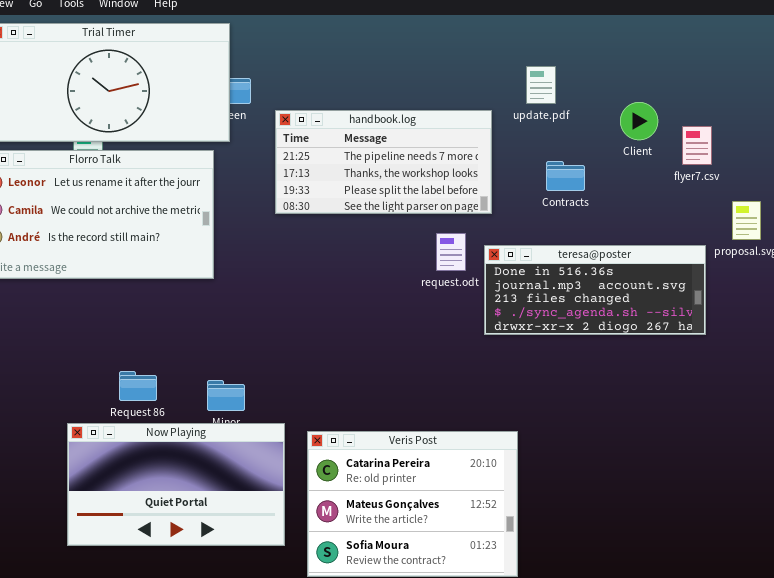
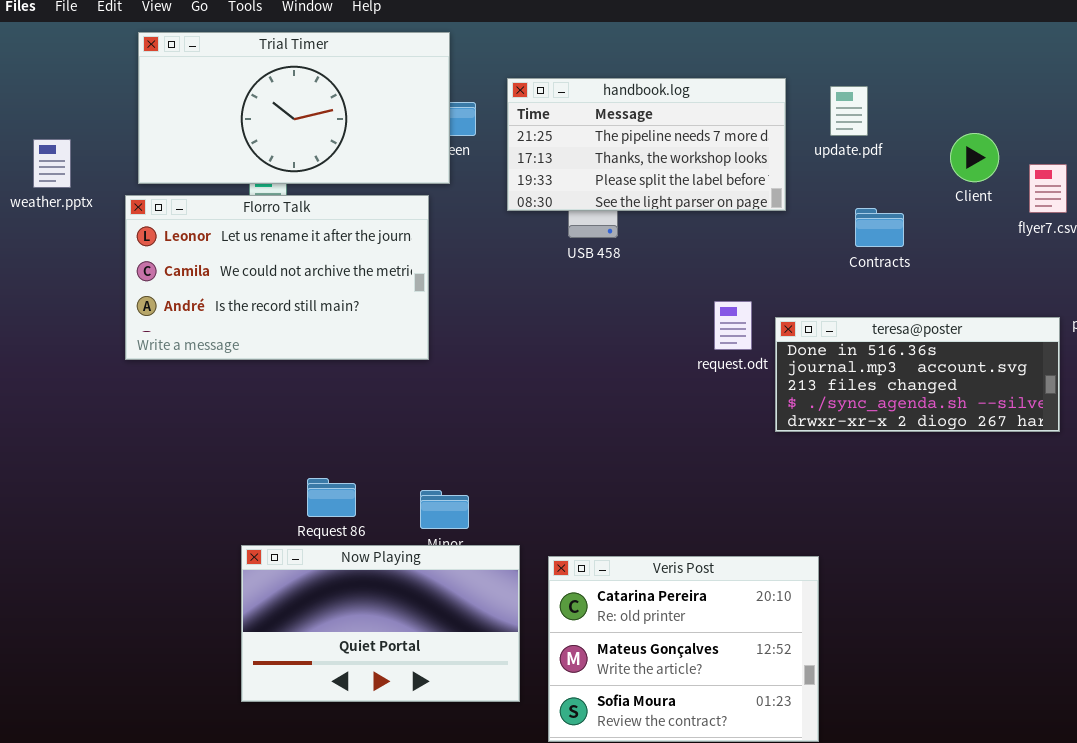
handbook.log: [275,110,492,214] -> [507,78,786,211], moved

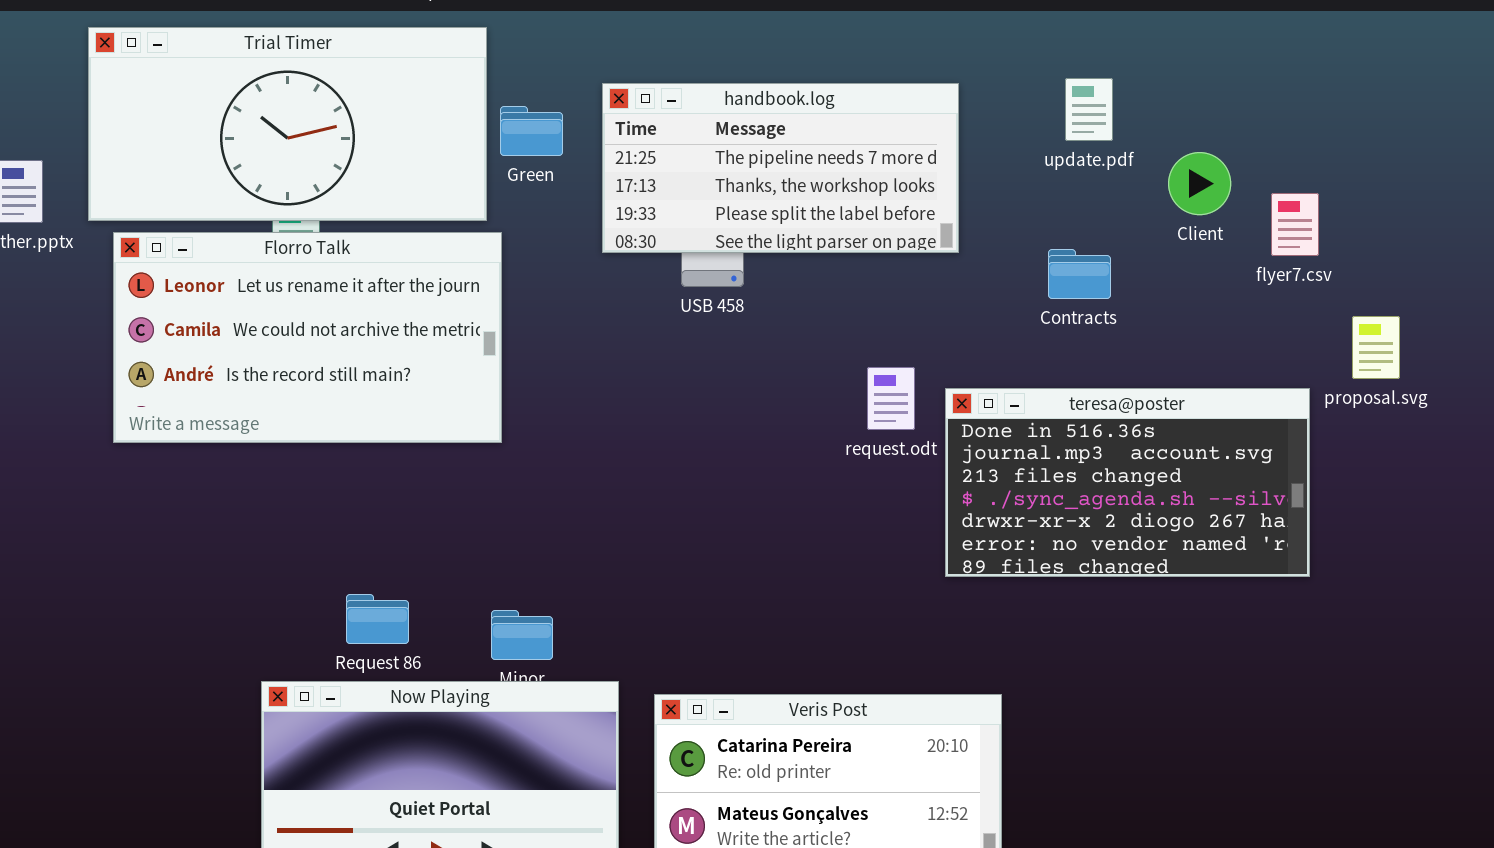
Trial Timer: [138,32,450,184] -> [88,27,487,221], moved
update.pdf: [830,86,868,136] -> [1065,78,1113,141], moved
teresa@poster: [775,317,1060,432] -> [945,388,1310,577], resized

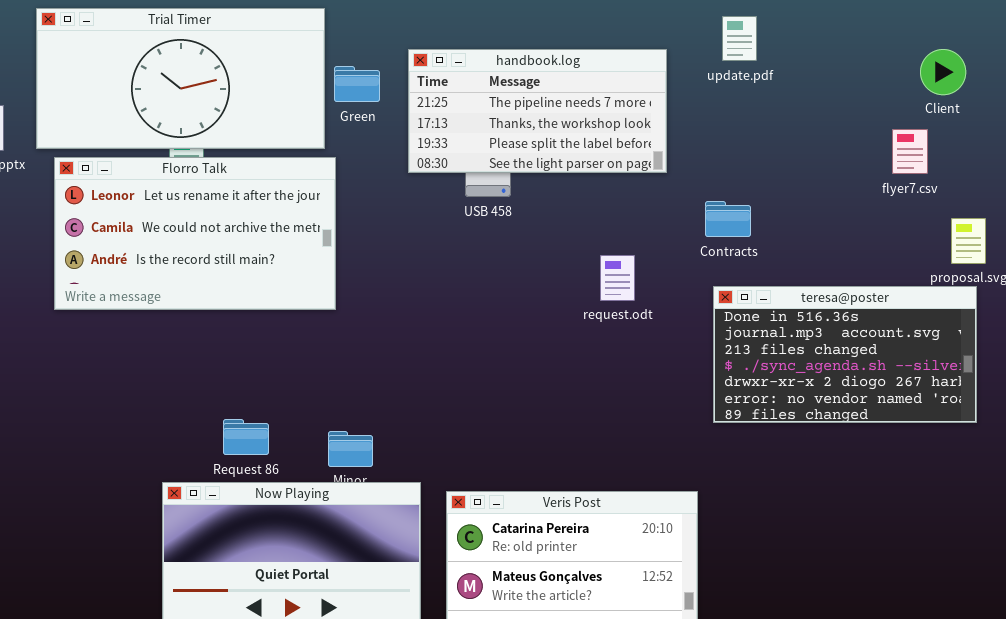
update.pdf: [1065,78,1113,141] -> [722,16,757,61], moved
Client: [1168,152,1231,215] -> [920,49,966,95], moved
Contracts: [1048,249,1111,299] -> [705,201,751,237], moved
teresa@poster: [945,388,1310,577] -> [713,286,977,423], moved

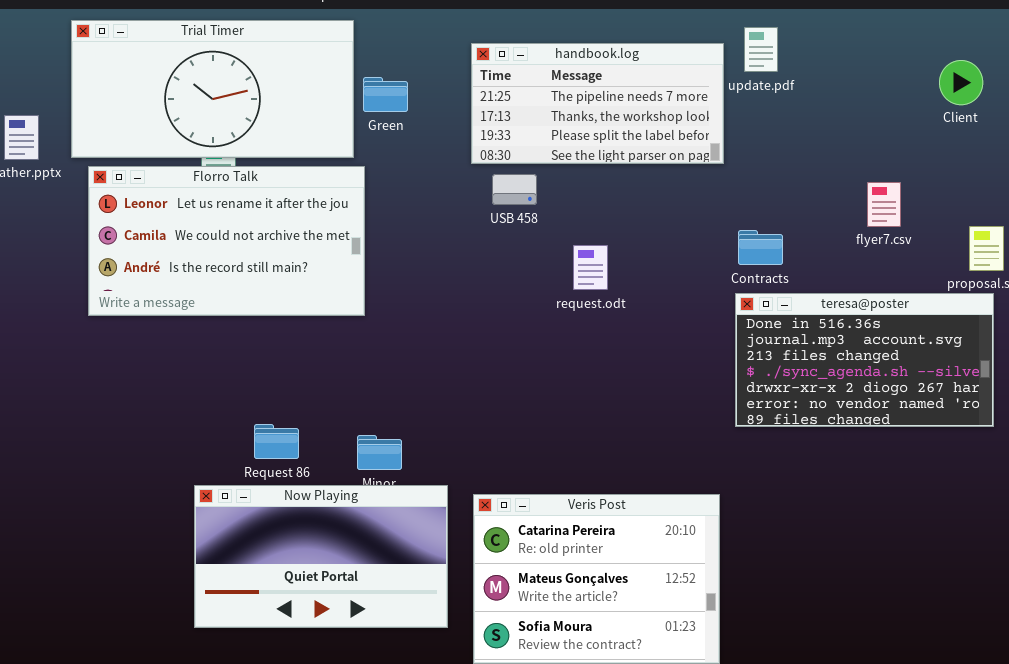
handbook.log: [408,49,667,173] -> [471,43,724,164], moved
flyer7.csv: [892,129,928,174] -> [867,182,901,227], moved
Contracts: [705,201,751,237] -> [738,230,783,265], moved
request.odt: [600,255,635,301] -> [573,245,608,290], moved

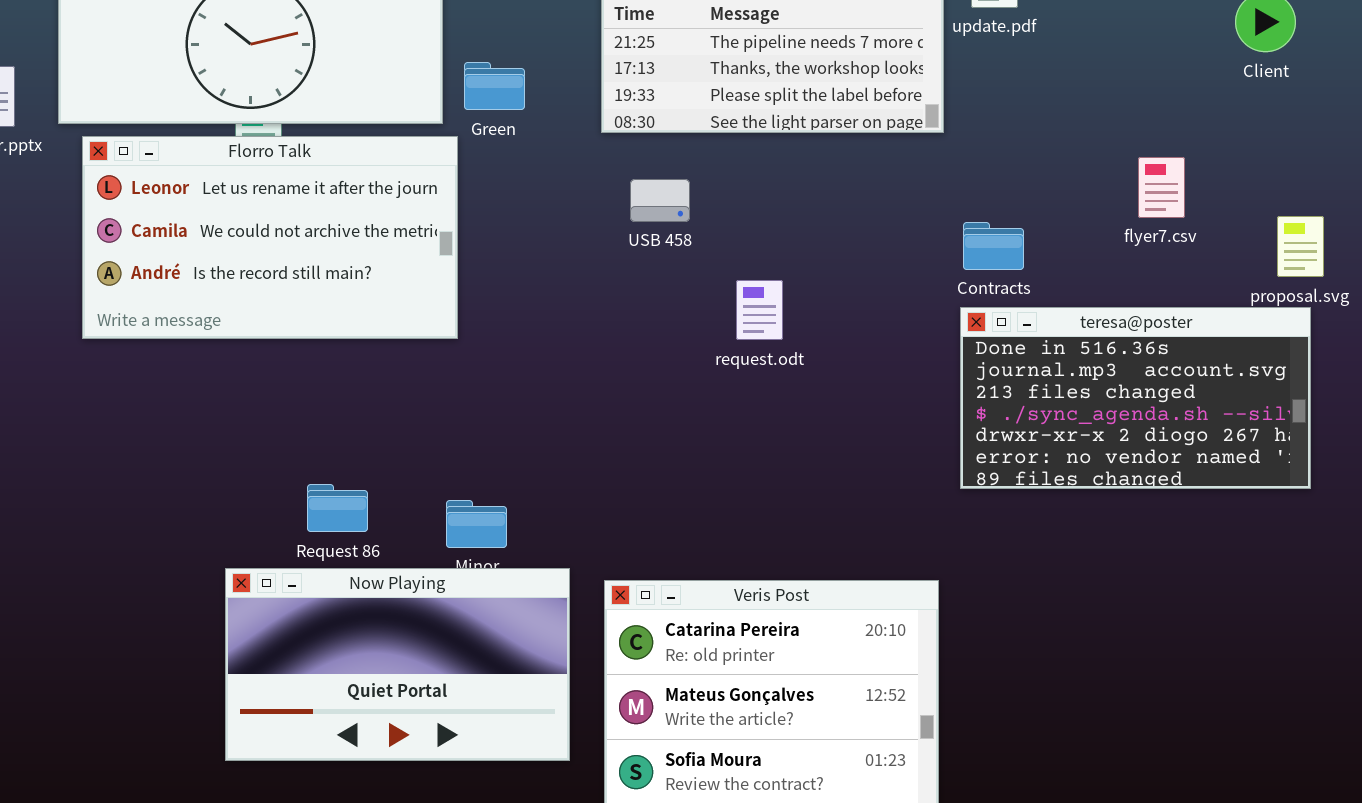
Green: [363,77,408,112] -> [464,62,525,110], moved
USB 458: [492,174,537,205] -> [630,179,690,222], moved
request.odt: [573,245,608,290] -> [736,280,783,340], moved

